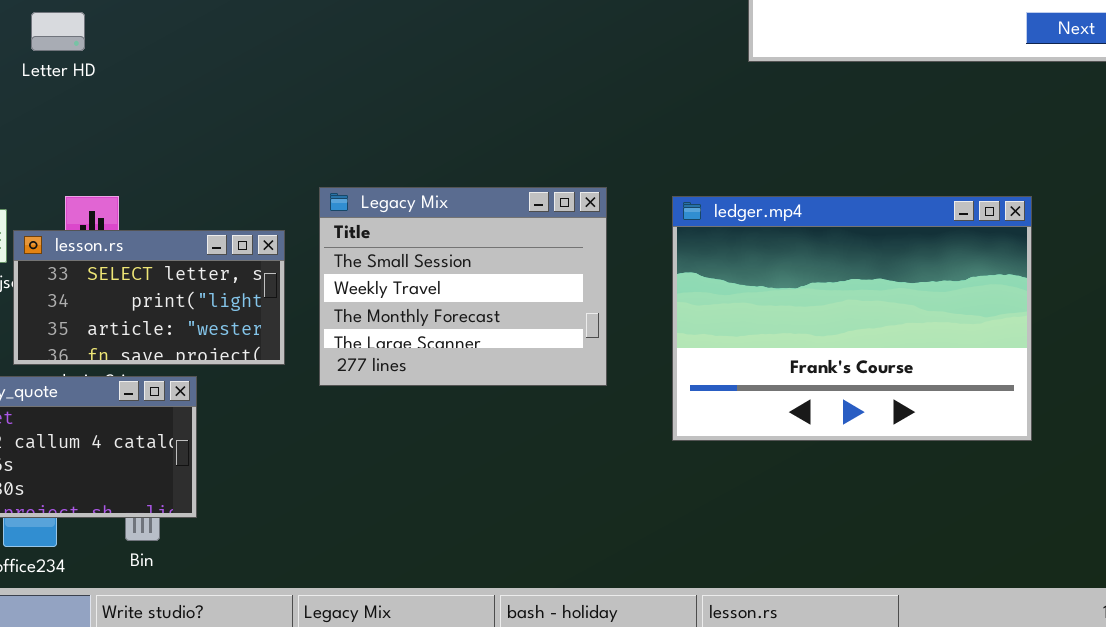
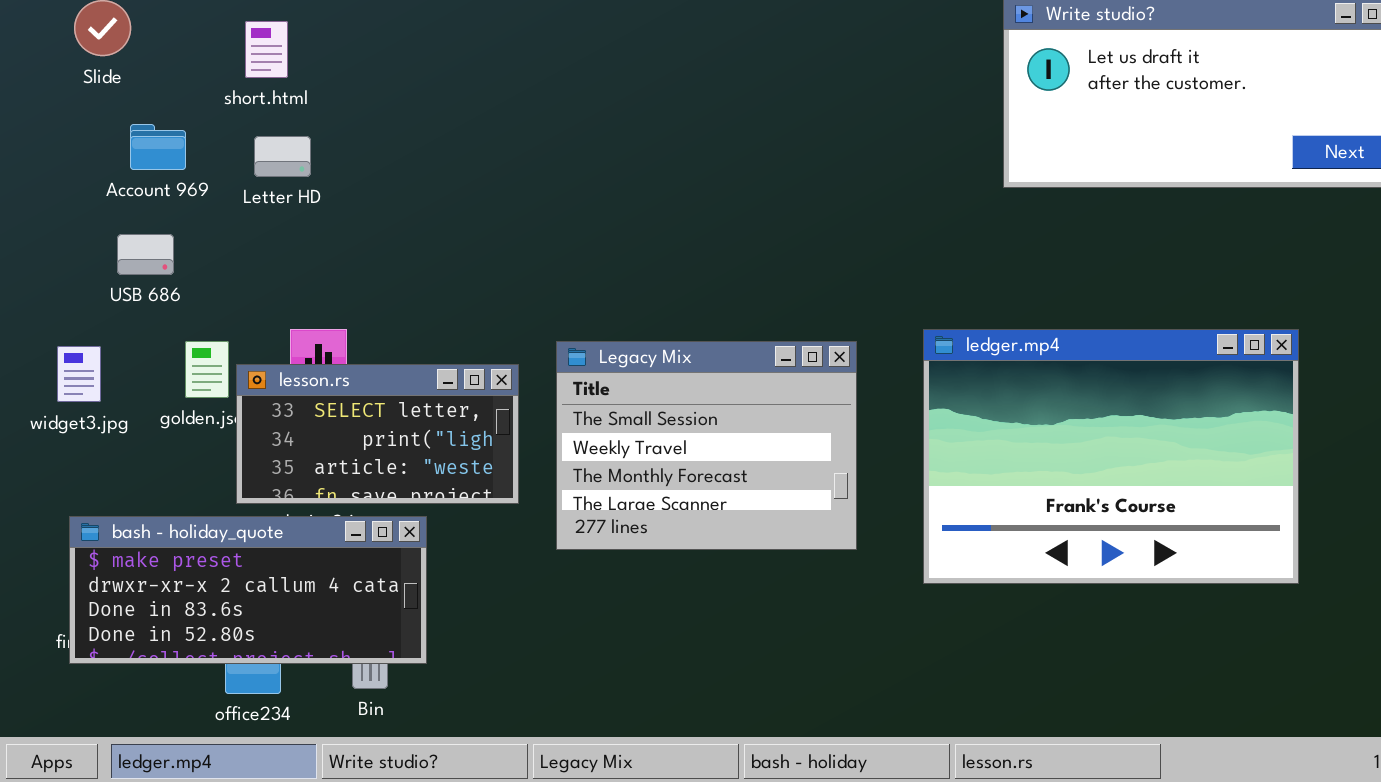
Legacy Mix: [319,187,607,386] -> [556,341,857,550], moved

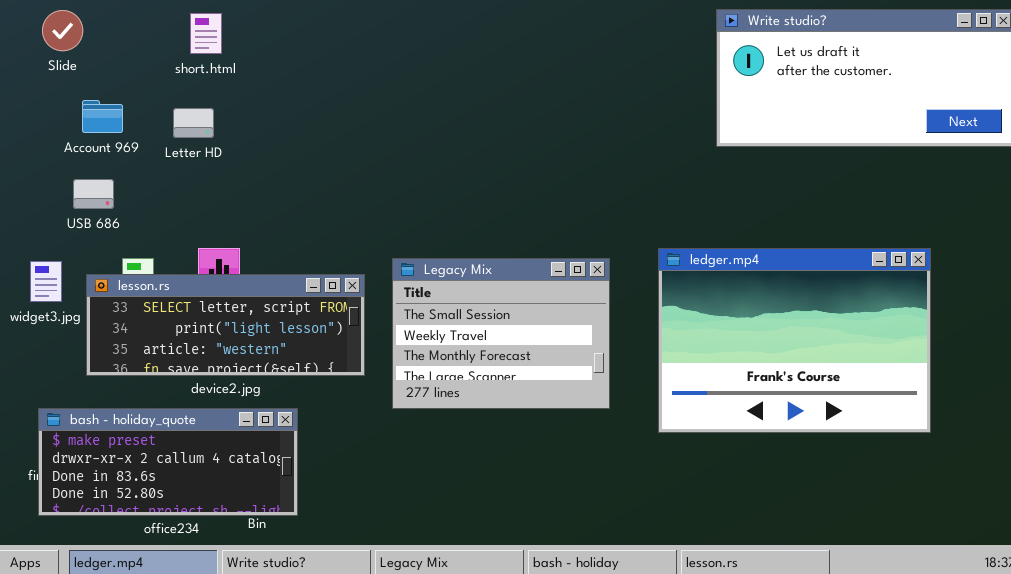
short.html: [245,21,288,78] -> [190,13,222,54], moved
lesson.rs: [236,364,519,504] -> [86,274,365,376], resized
bash - holiday_quote: [69,516,427,664] -> [38,408,298,516], moved

